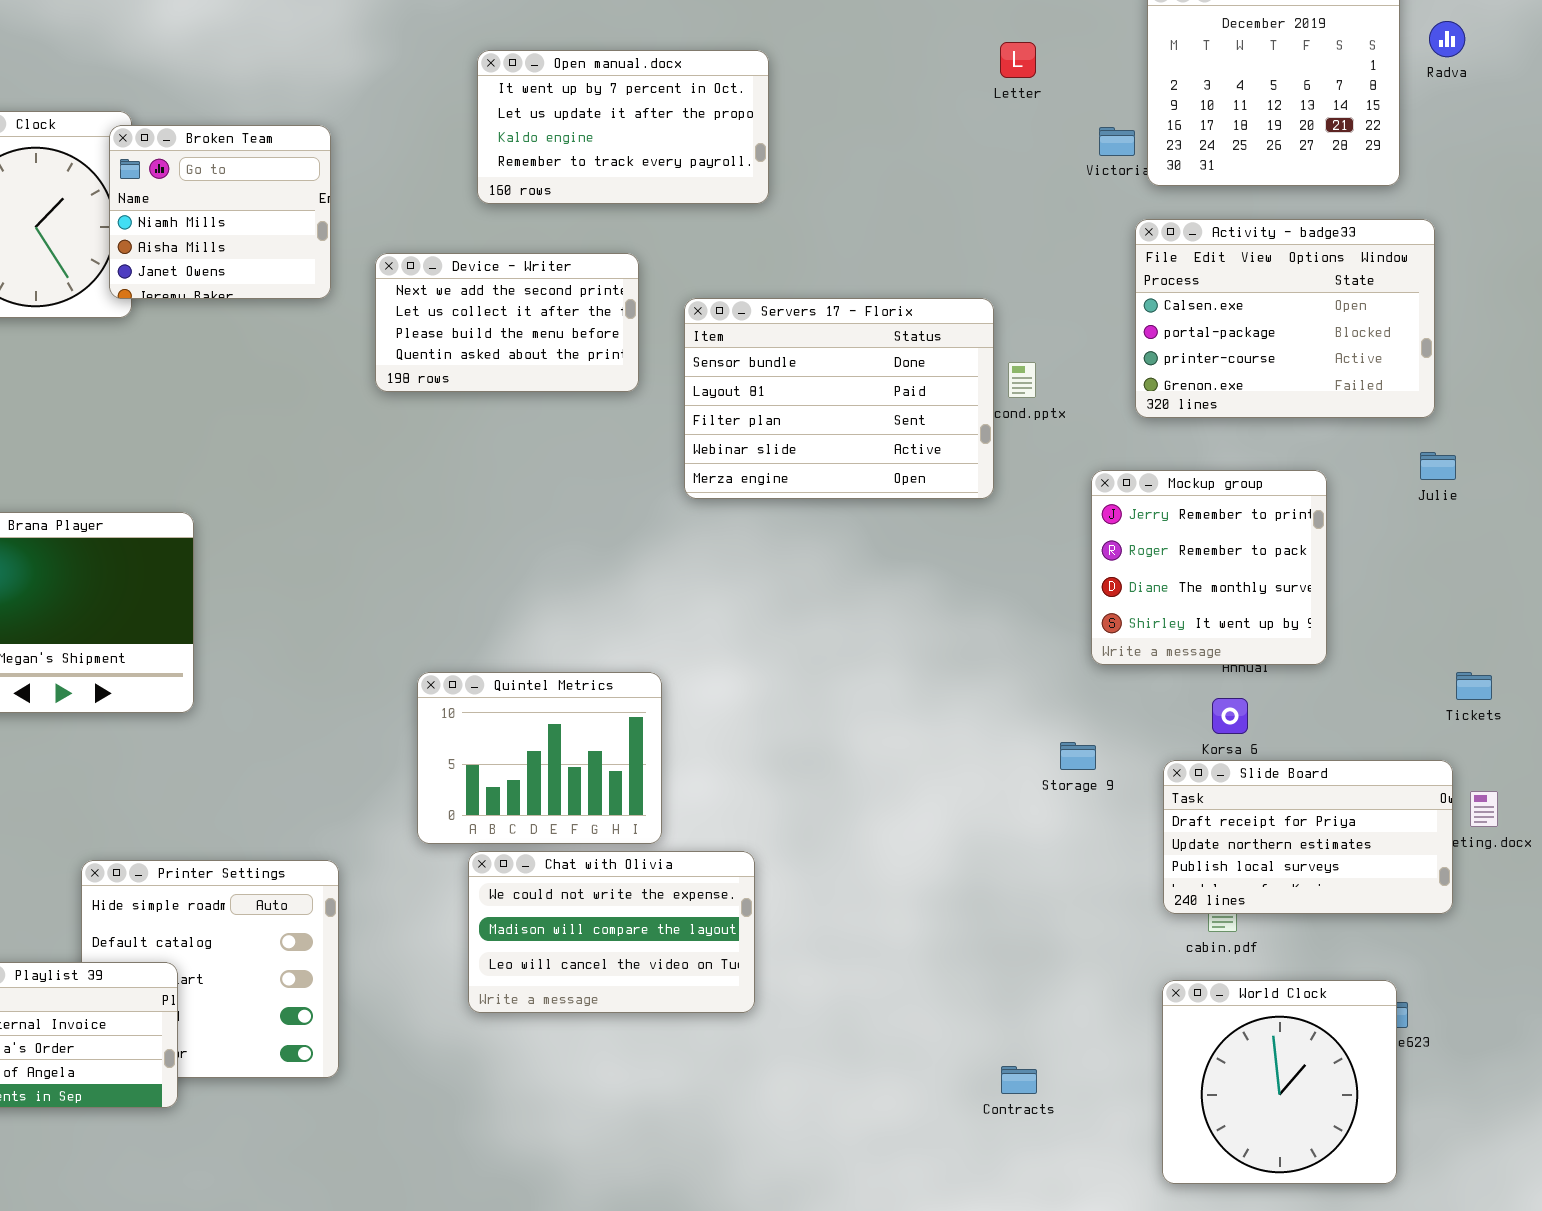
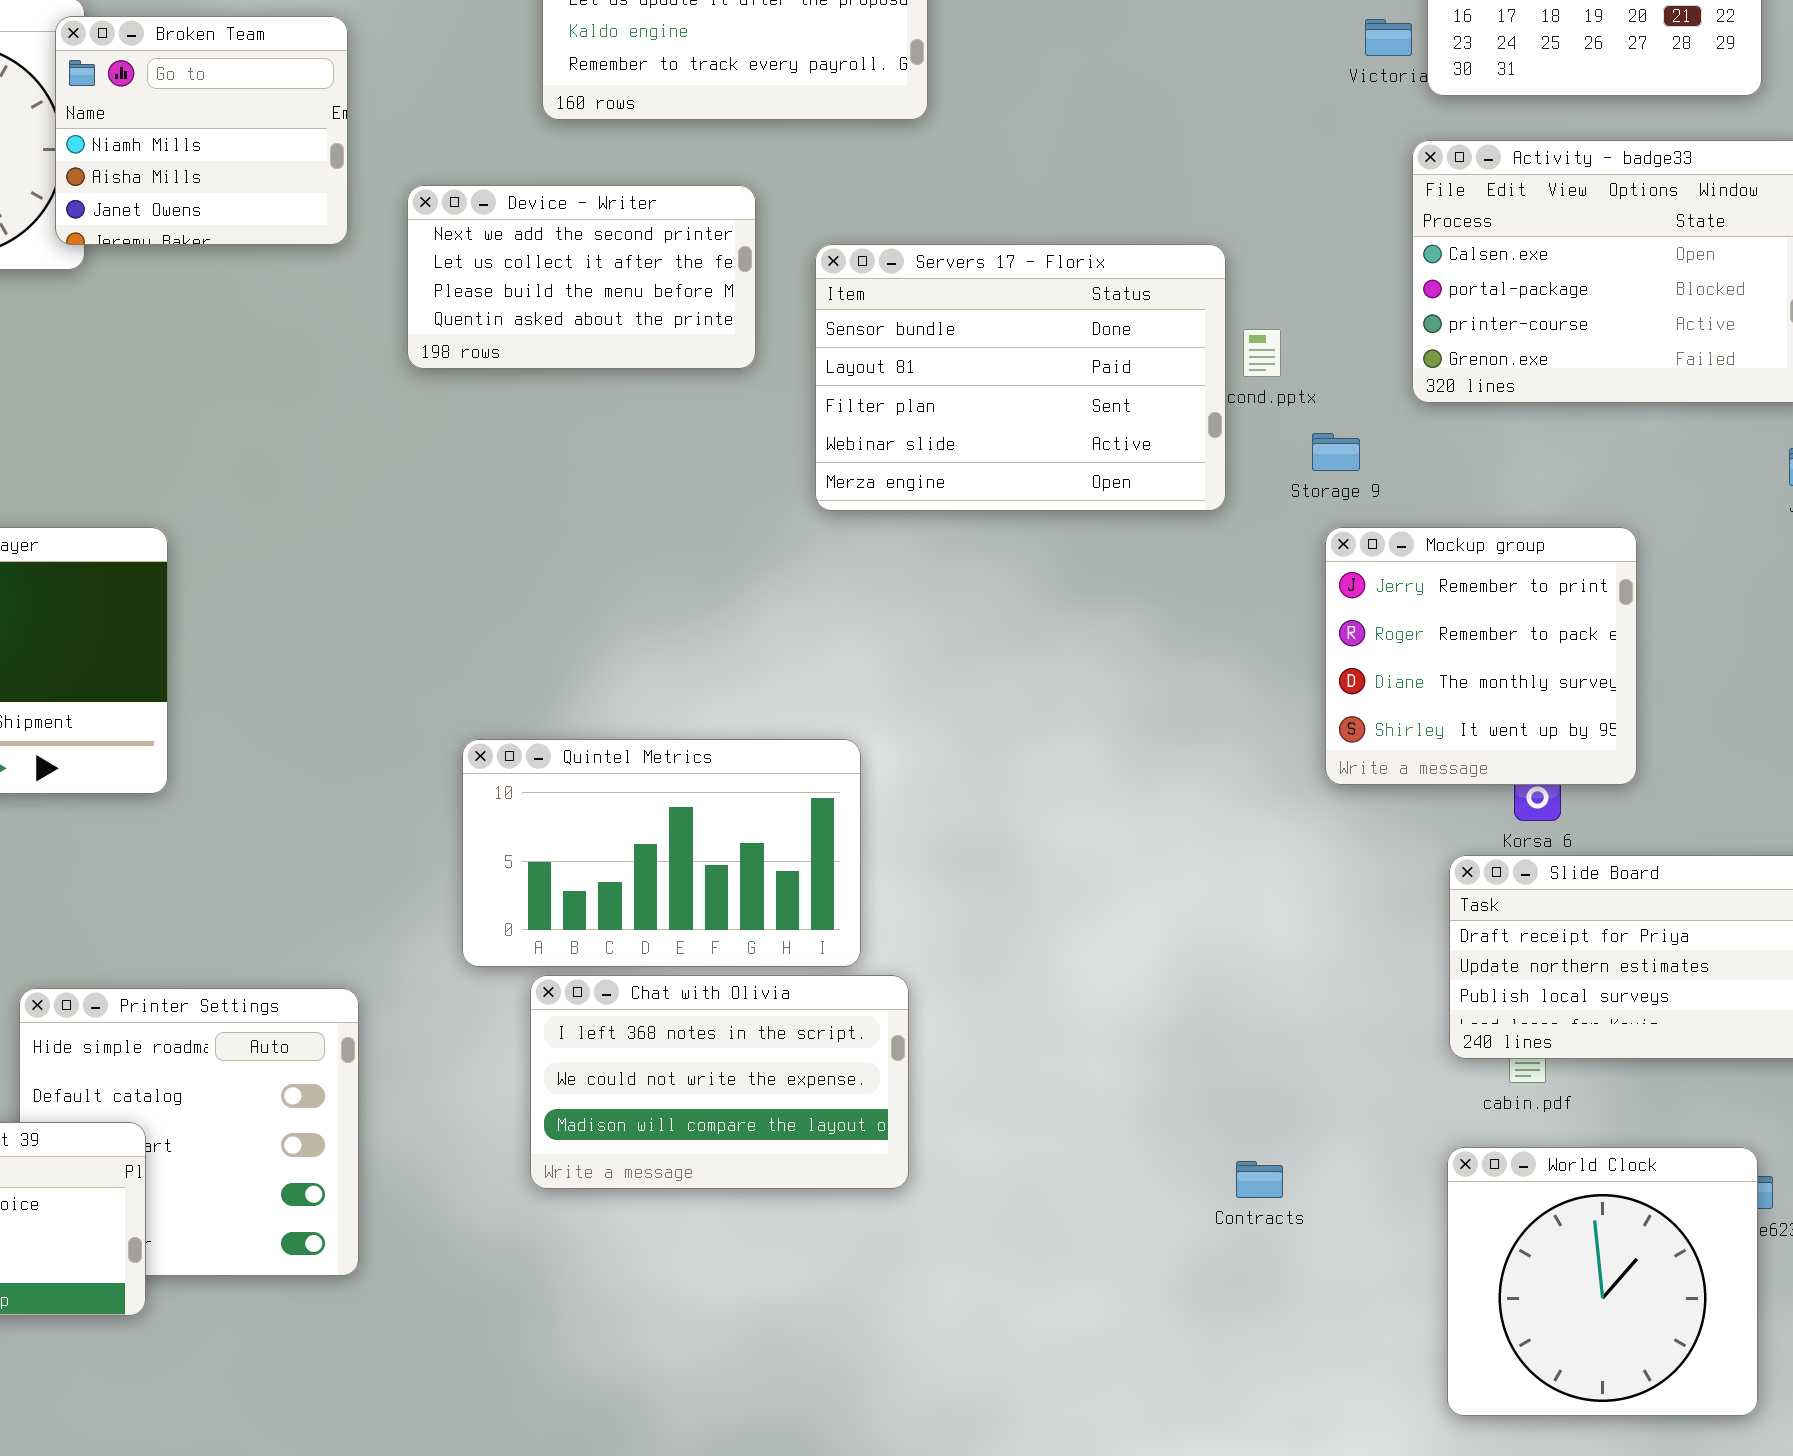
Mockup group: [1091,470,1327,665] -> [1325,527,1637,785], moved
Quintel Metrics: [417,672,662,844] -> [462,739,861,967], resized
Storage 9: [1060,742,1096,770] -> [1312,433,1360,471], moved
Chat with Olivia: [468,851,755,1013] -> [530,975,909,1189], scrolled up 1 row
Contracts: [1001,1066,1037,1094] -> [1236,1161,1283,1198], moved

